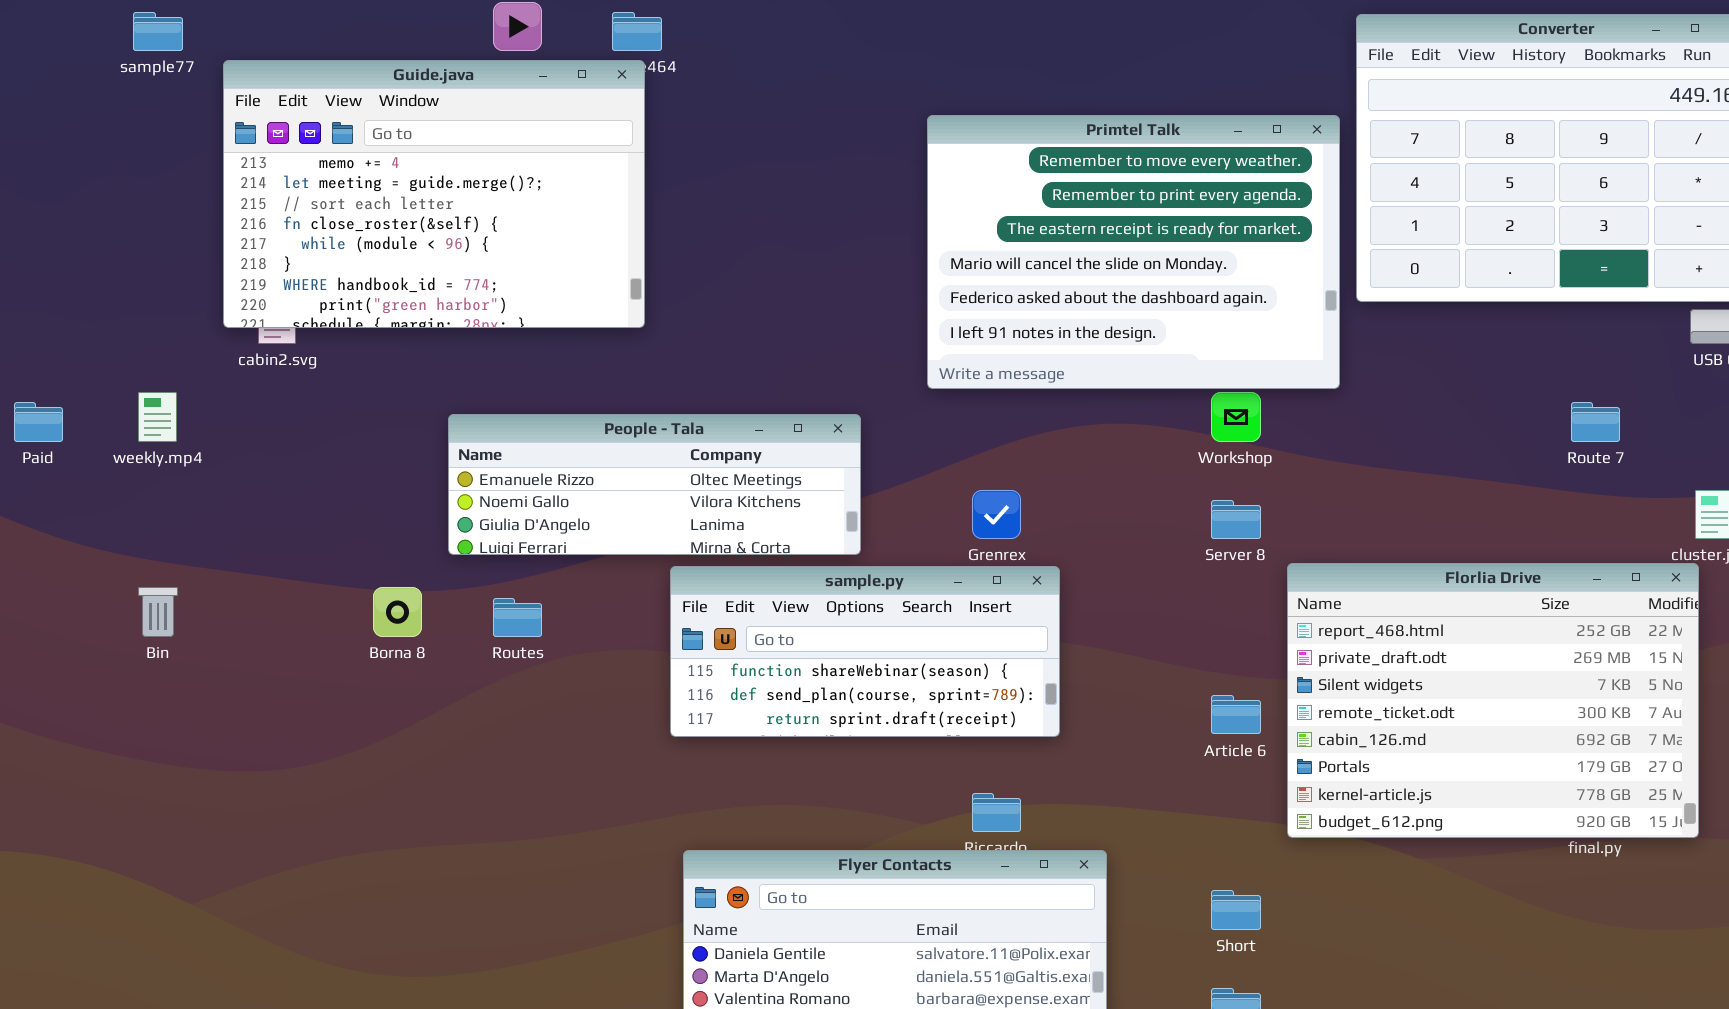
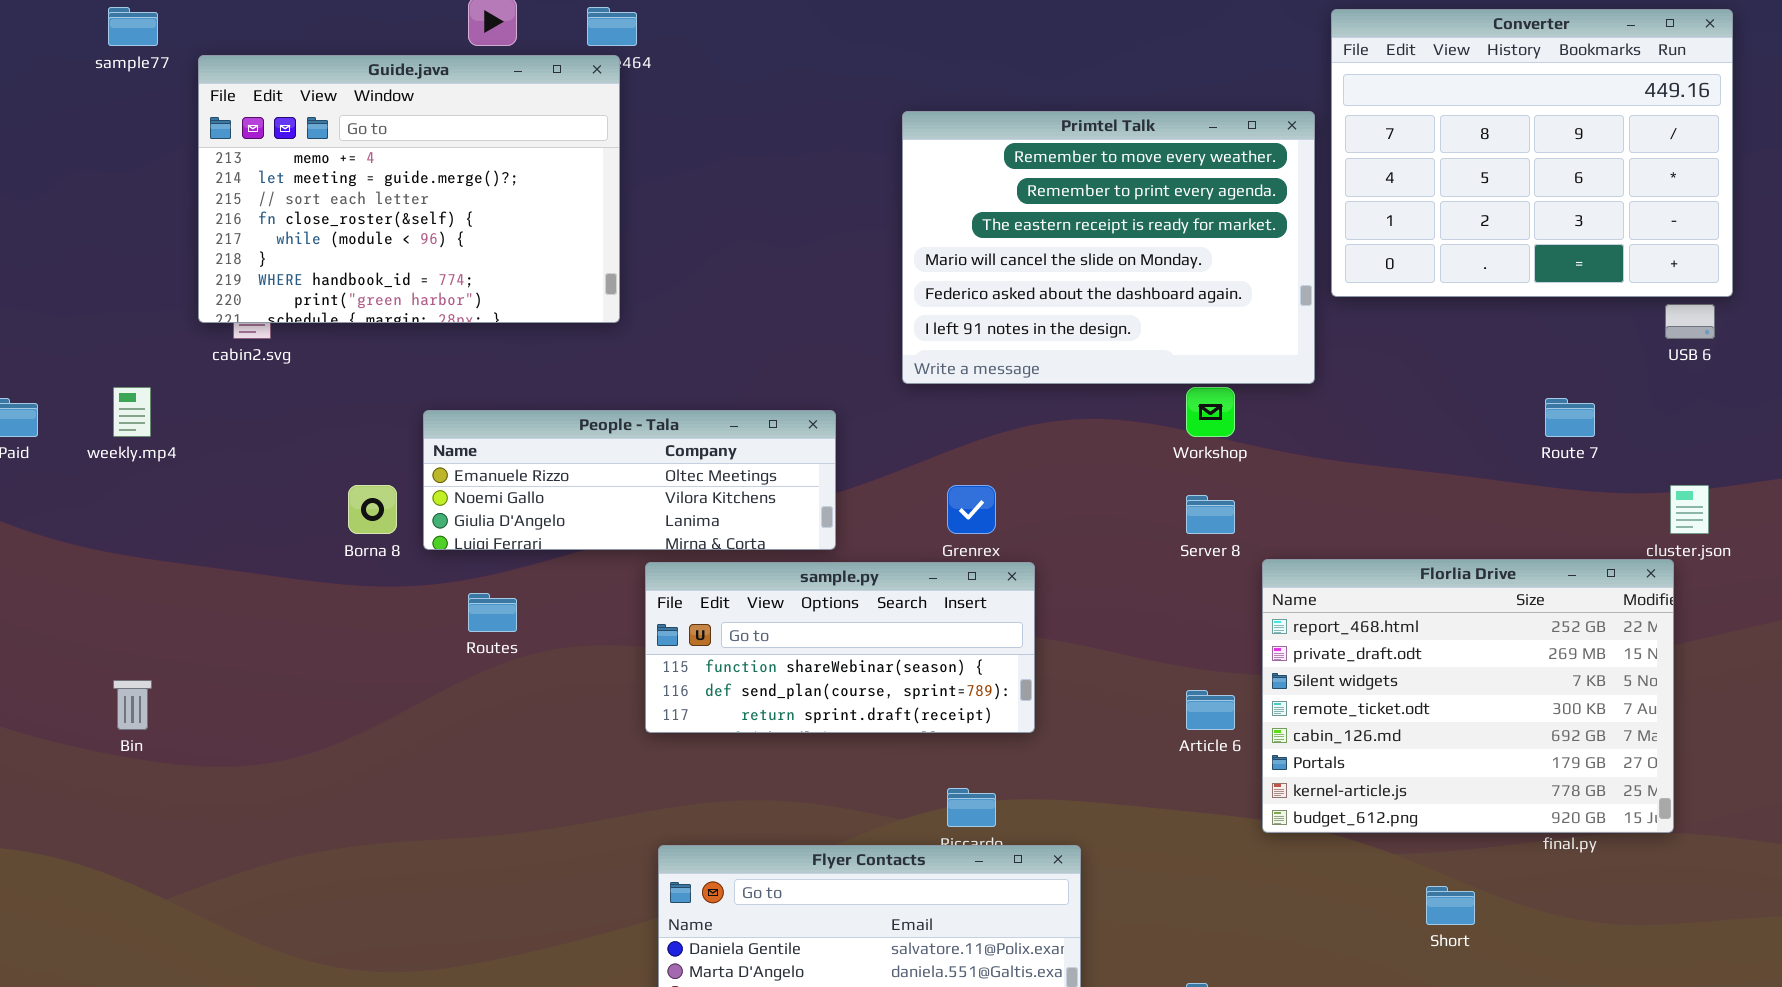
Bin: [138,587,178,637] -> [113,680,152,730], moved
Borna 8: [373,587,422,637] -> [348,485,397,534], moved
Short: [1211,890,1261,930] -> [1426,886,1475,925], moved

